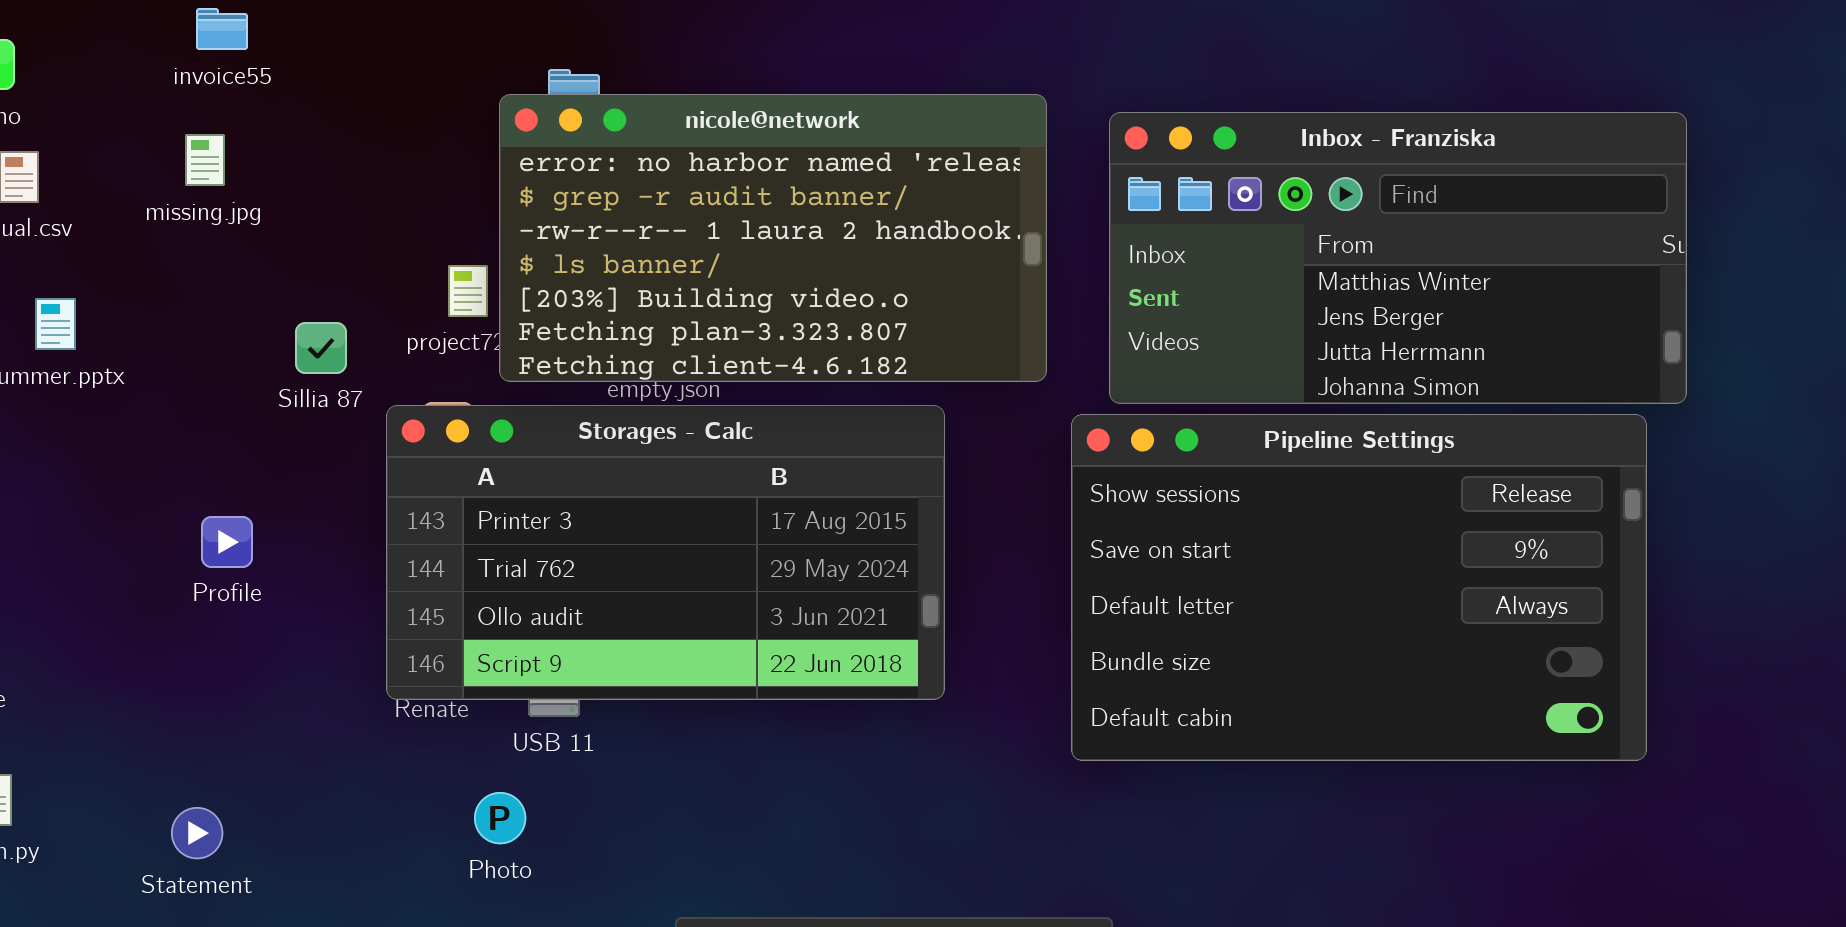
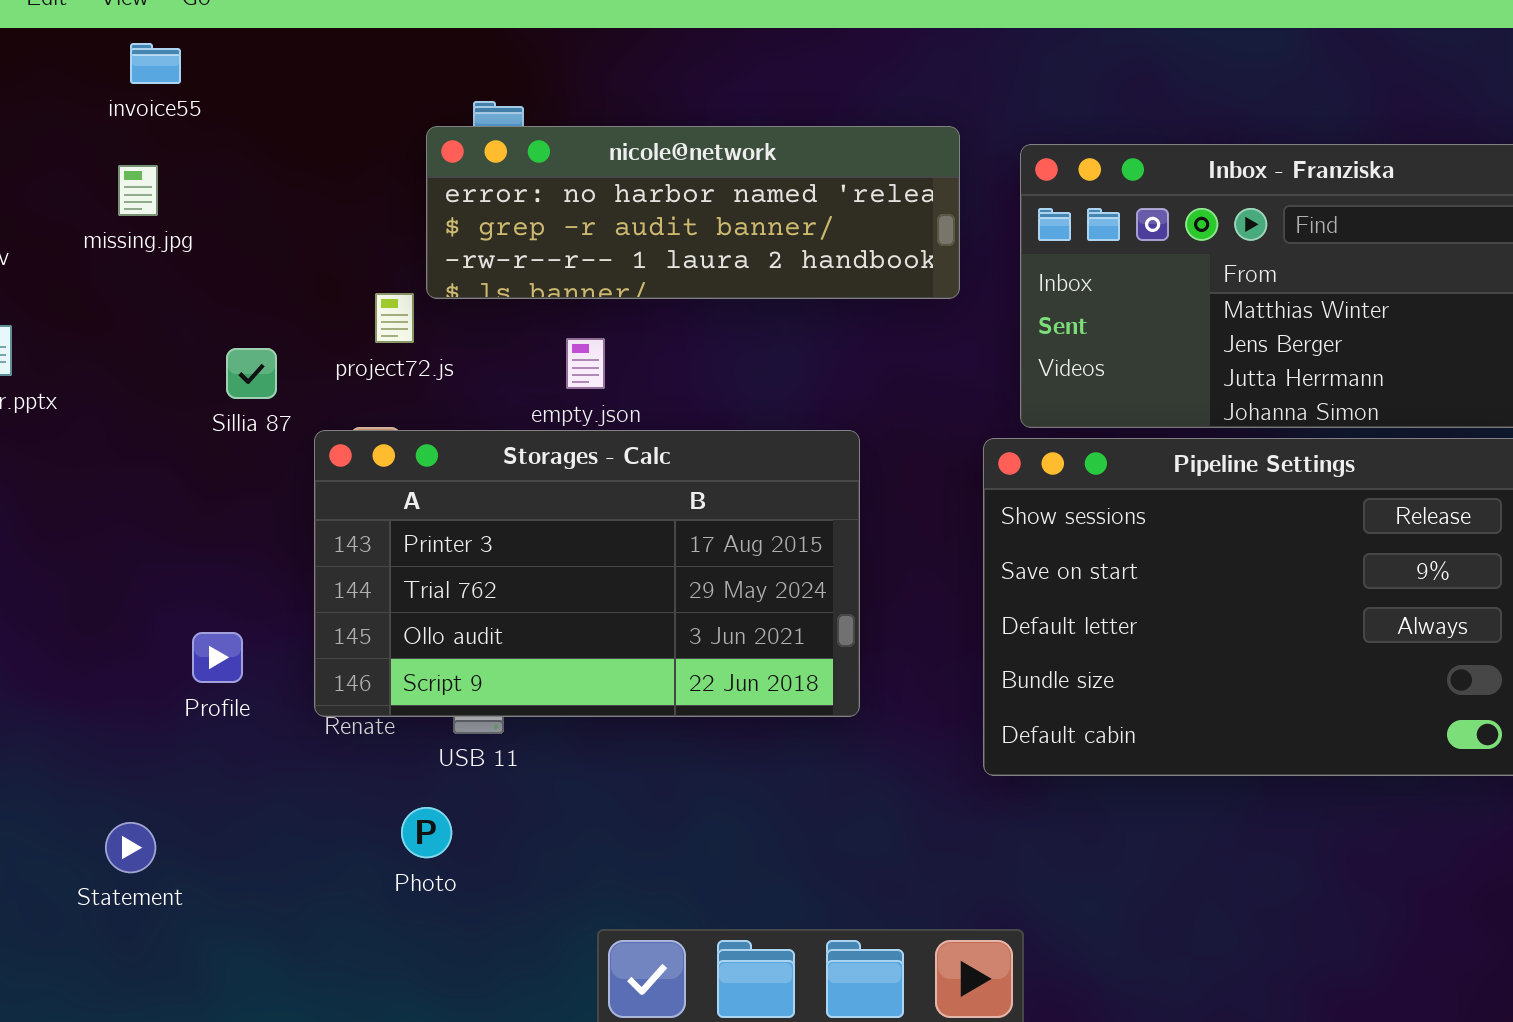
nicole@network: [499,94,1047,382] -> [426,126,960,299], resized
Profile: [201,516,253,568] -> [192,632,243,683], moved

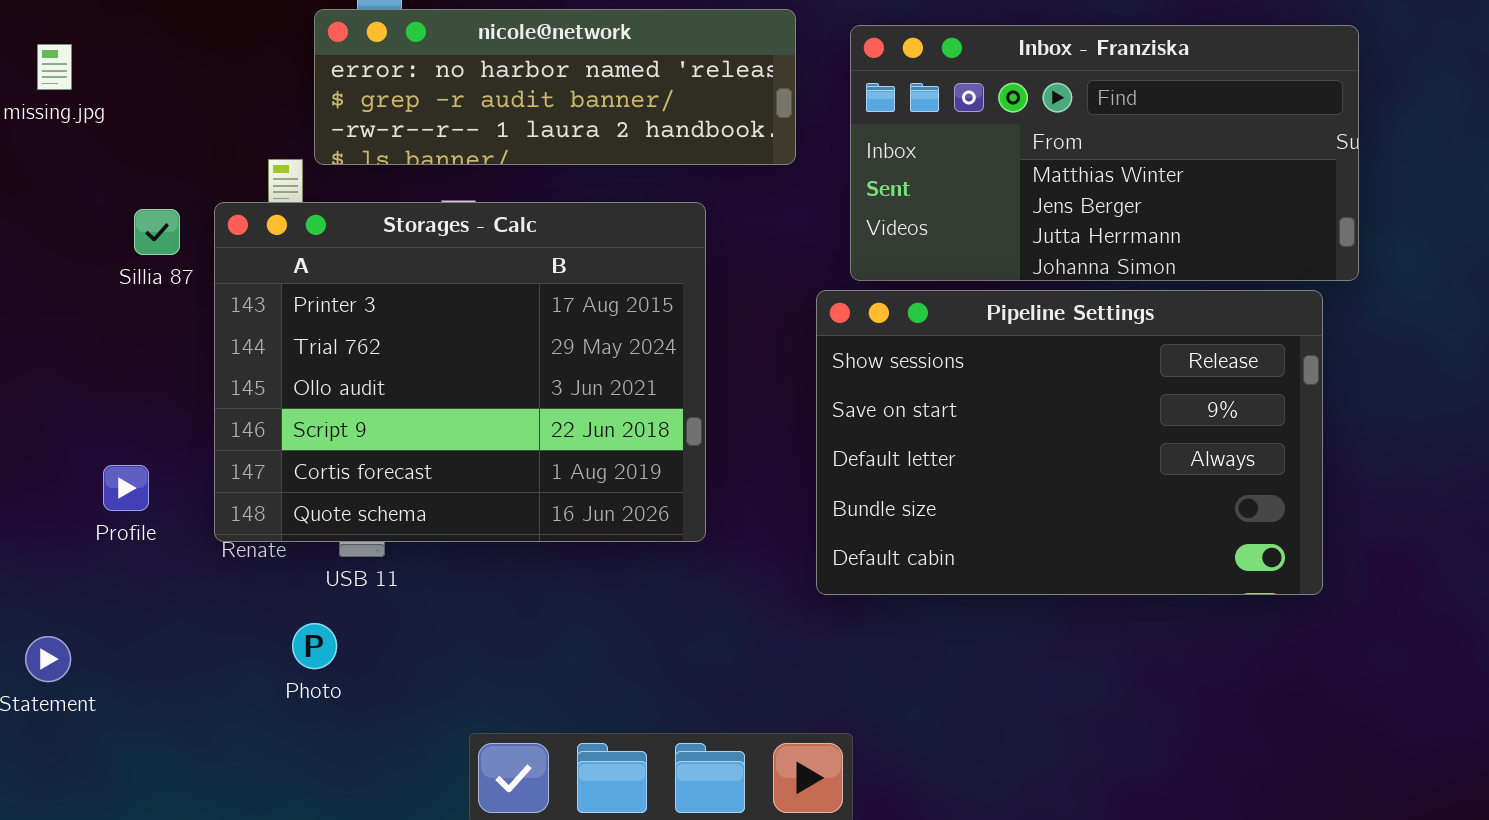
Storages - Calc: [314,430,860,717] -> [214,202,706,542], resized

